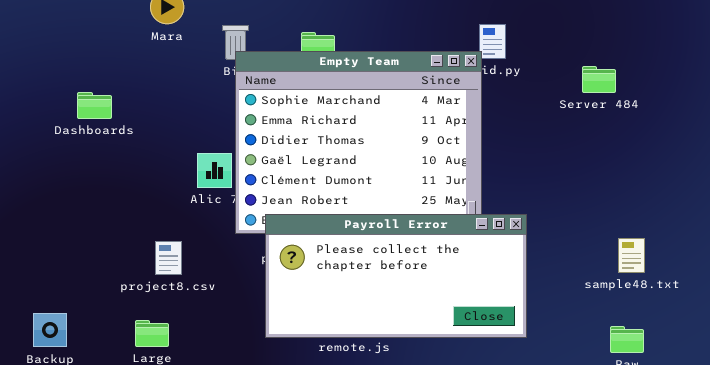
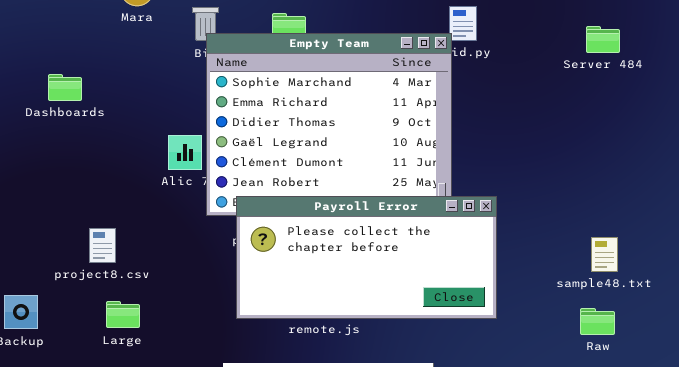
Server 484: [582,66,616,93] -> [586,26,620,53], moved
sample48.txt: [618,238,645,273] -> [591,237,618,272], moved
project8.csv: [155,241,182,275] -> [89,228,116,263], moved

